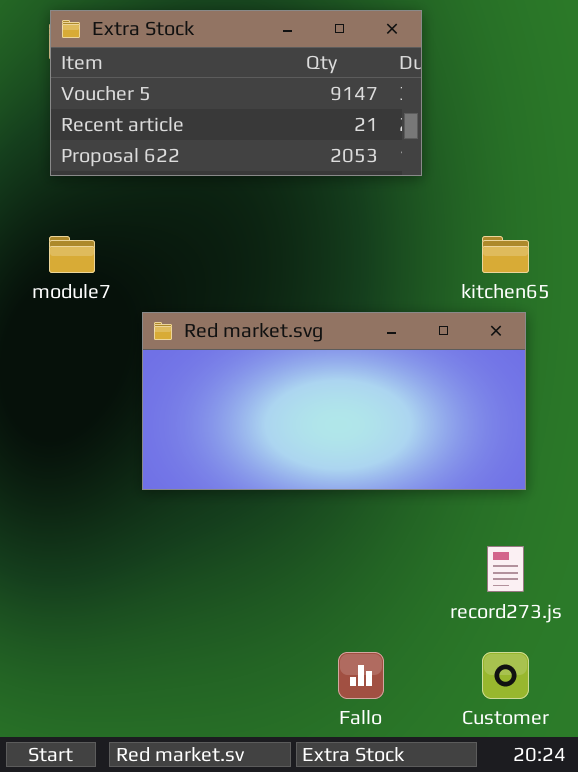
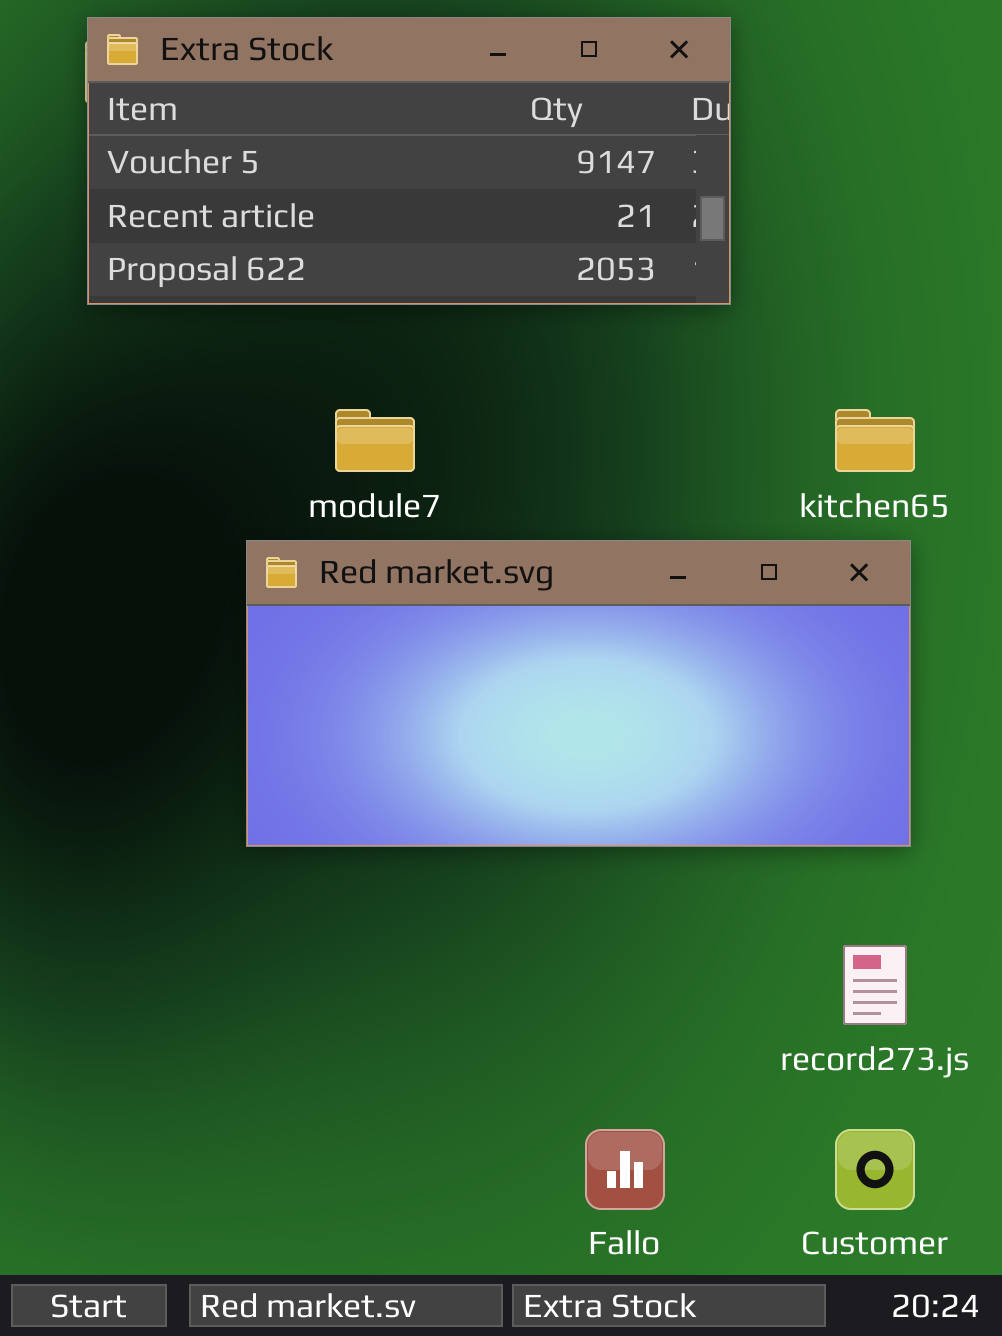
module7: [49,236,95,273] -> [335,409,415,472], moved

